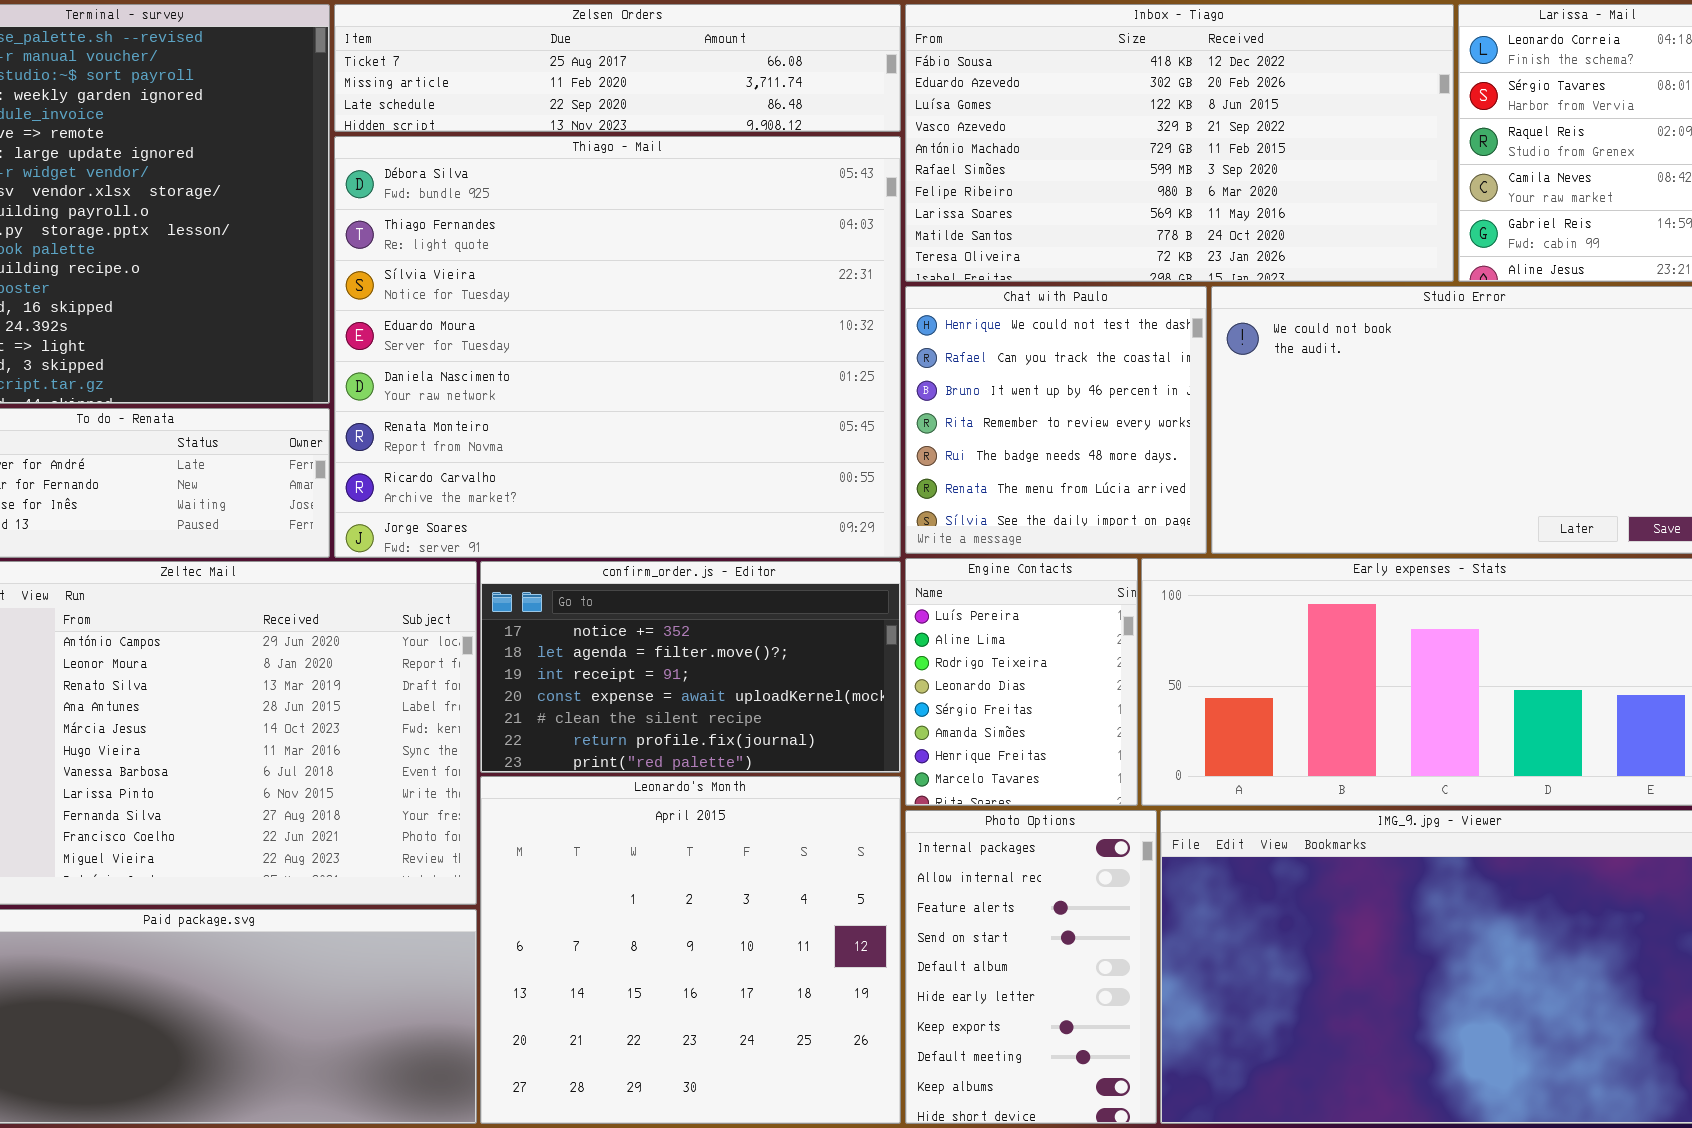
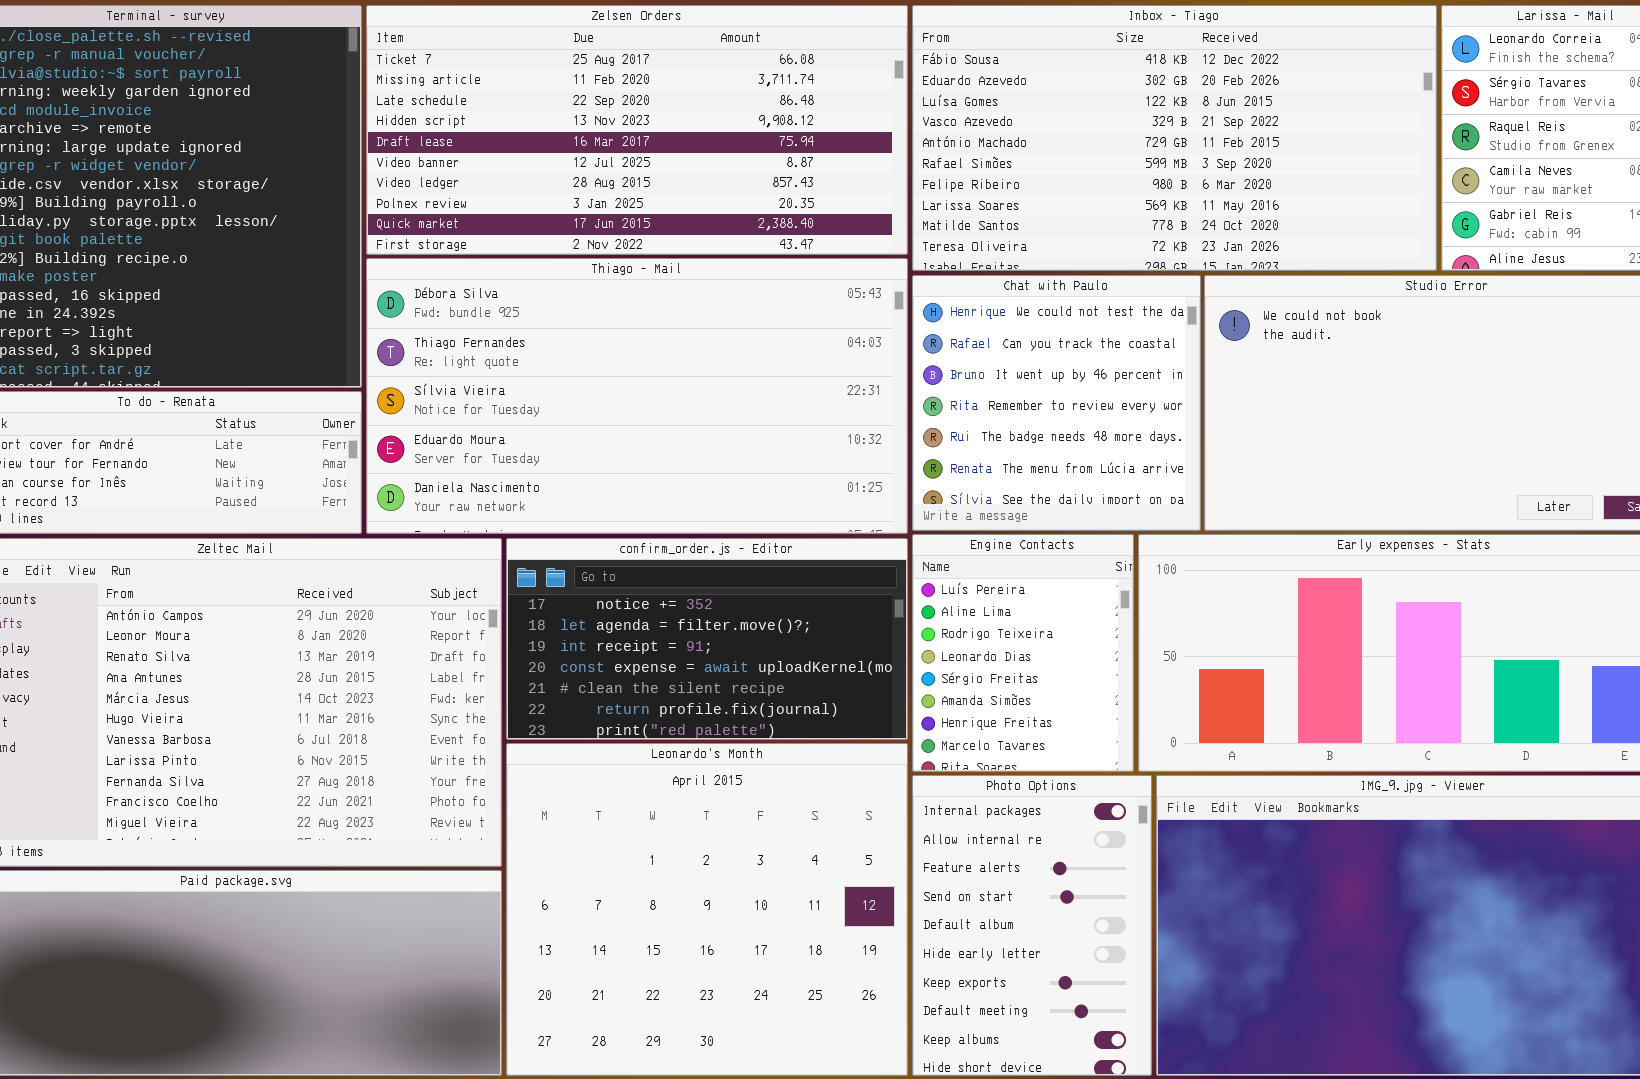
Zelsen Orders: [334,4,901,132] -> [366,5,908,255], resized
Thiago - Mail: [334,136,901,558] -> [366,258,908,534], resized

